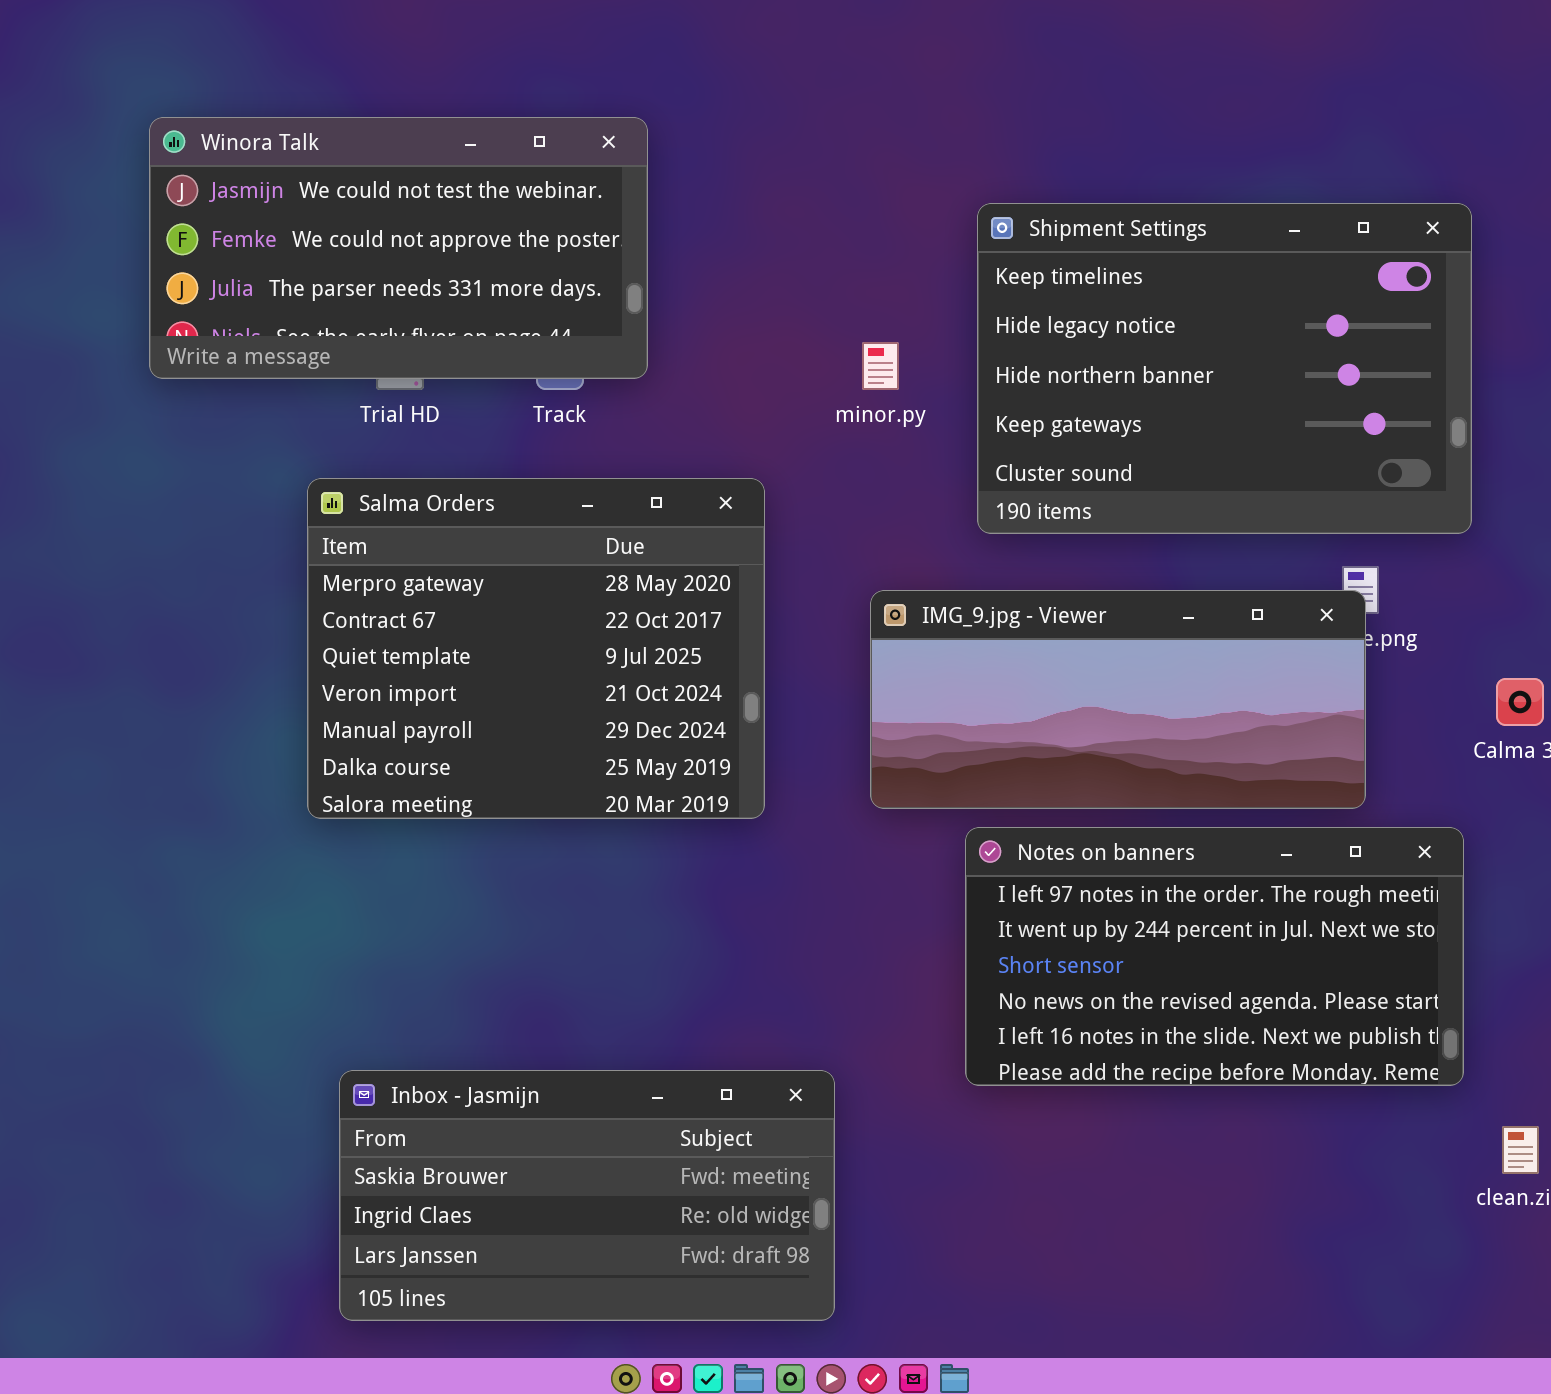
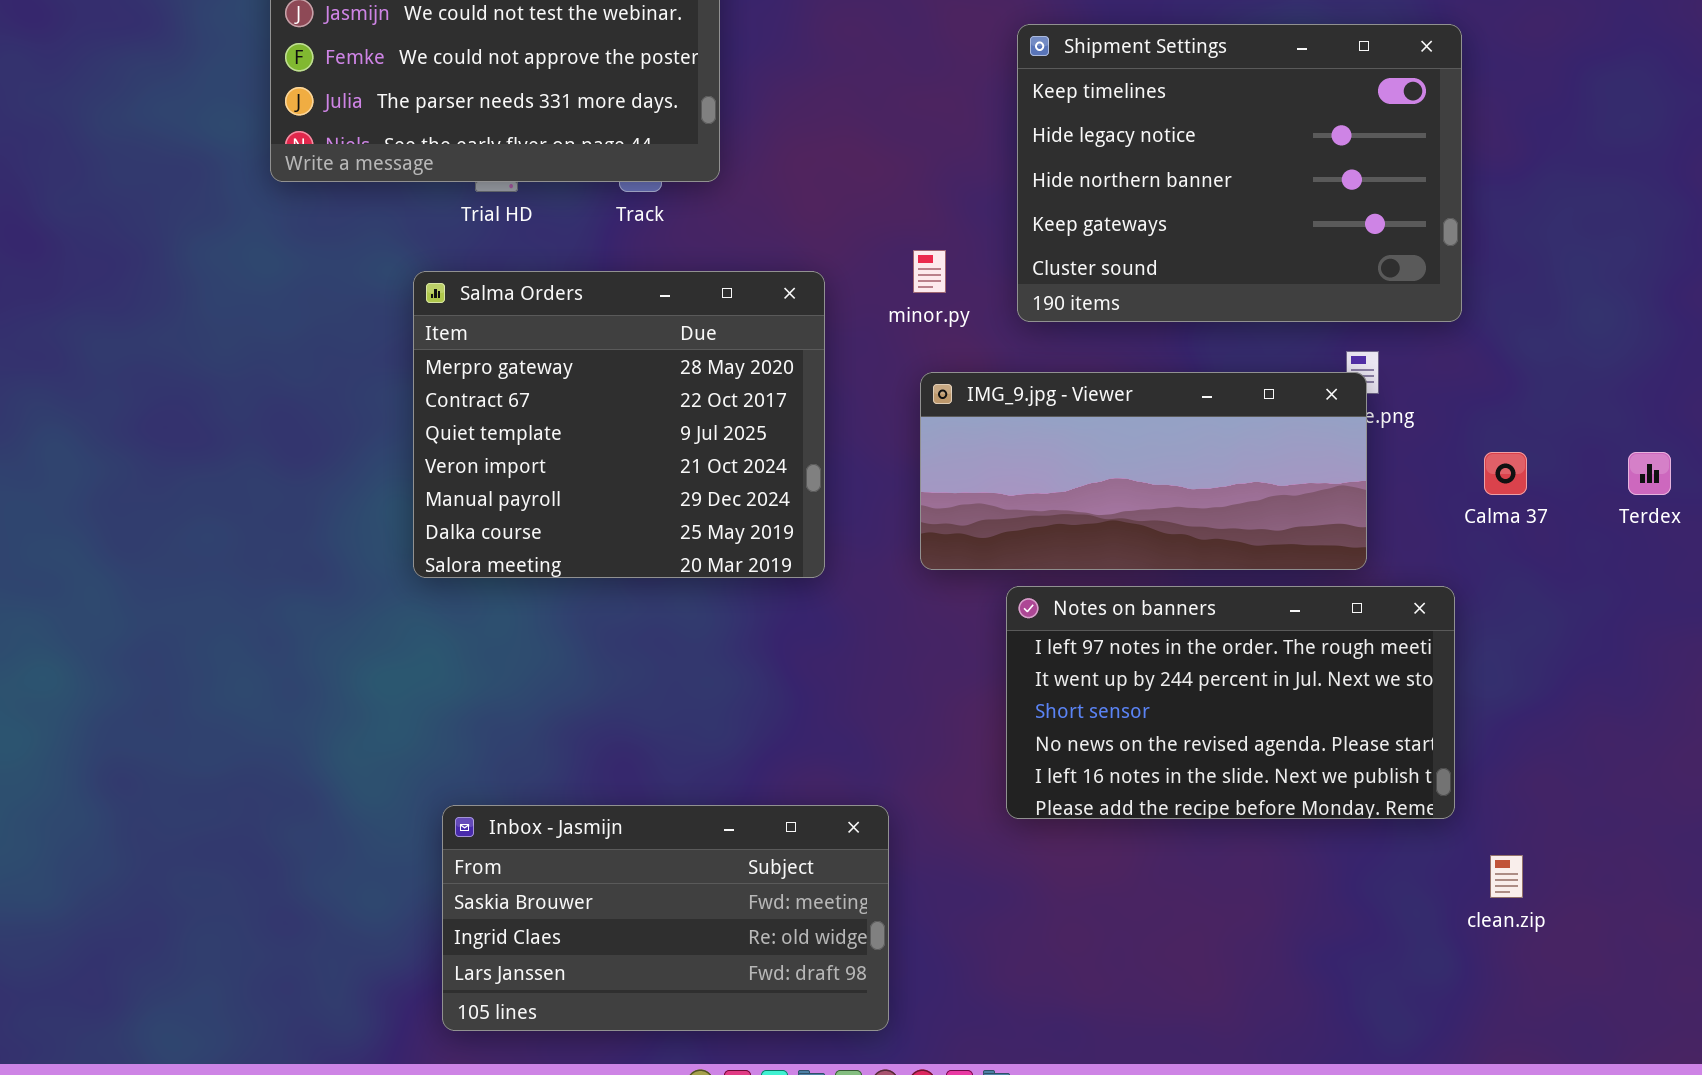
minor.py: [862,342,899,390] -> [913,250,946,293], moved

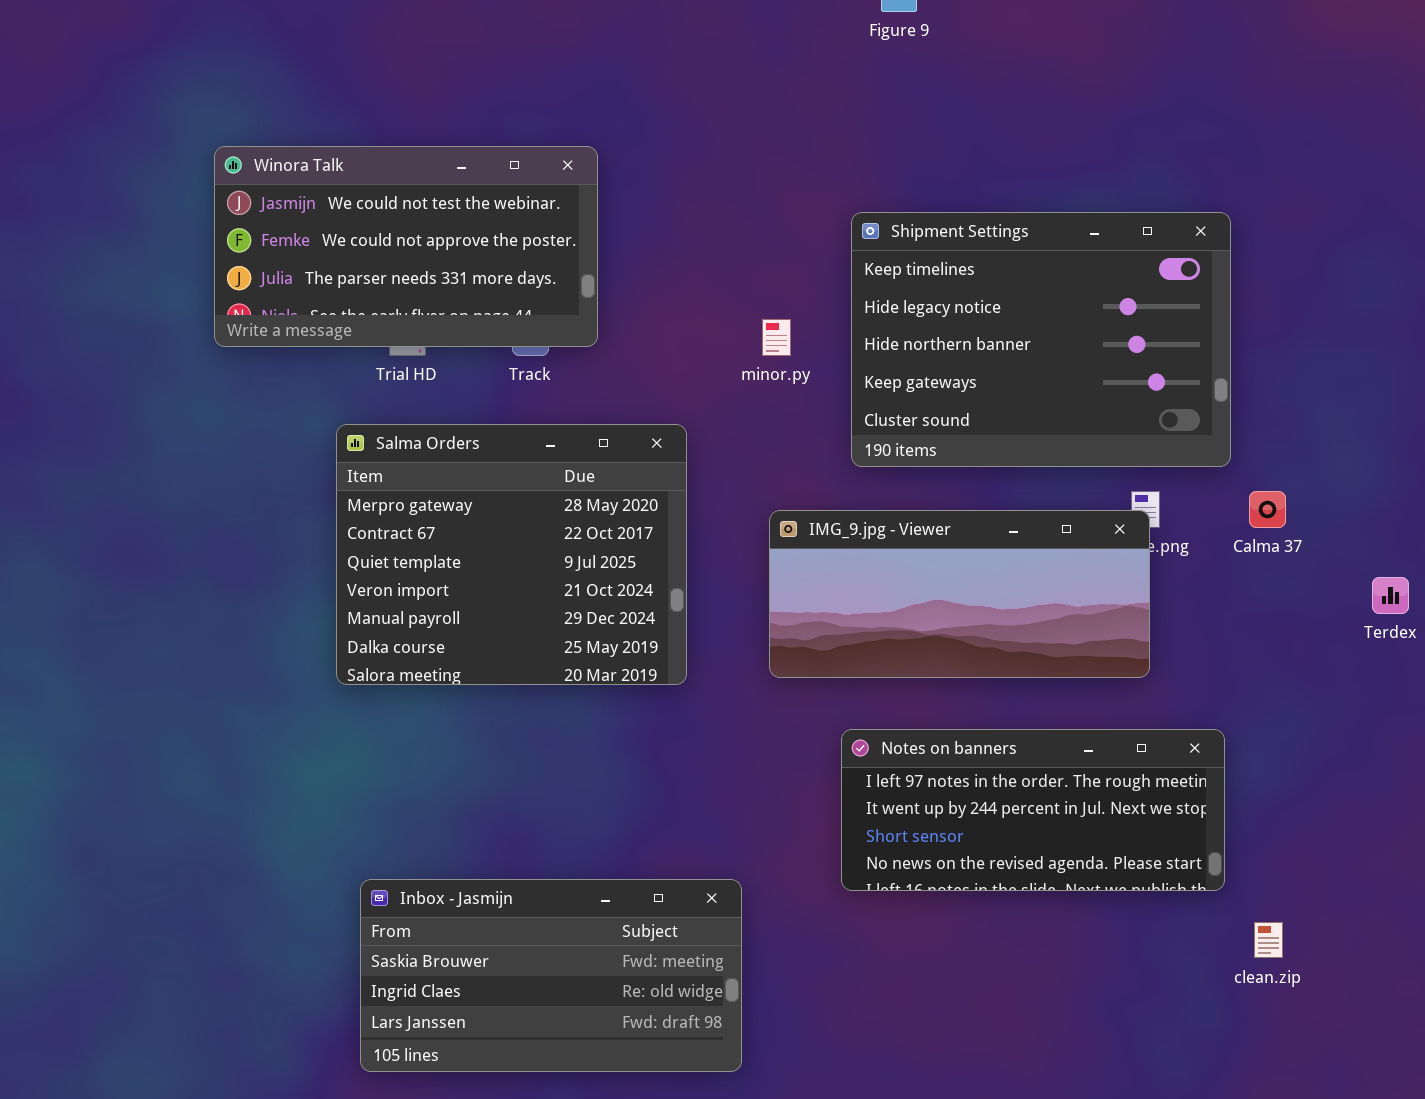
minor.py: [913,250,946,293] -> [762,319,791,356], moved
Calma 37: [1484,452,1527,495] -> [1249,491,1286,528], moved
Notes on banners: [1006,586,1455,819] -> [841,729,1225,891], resized

